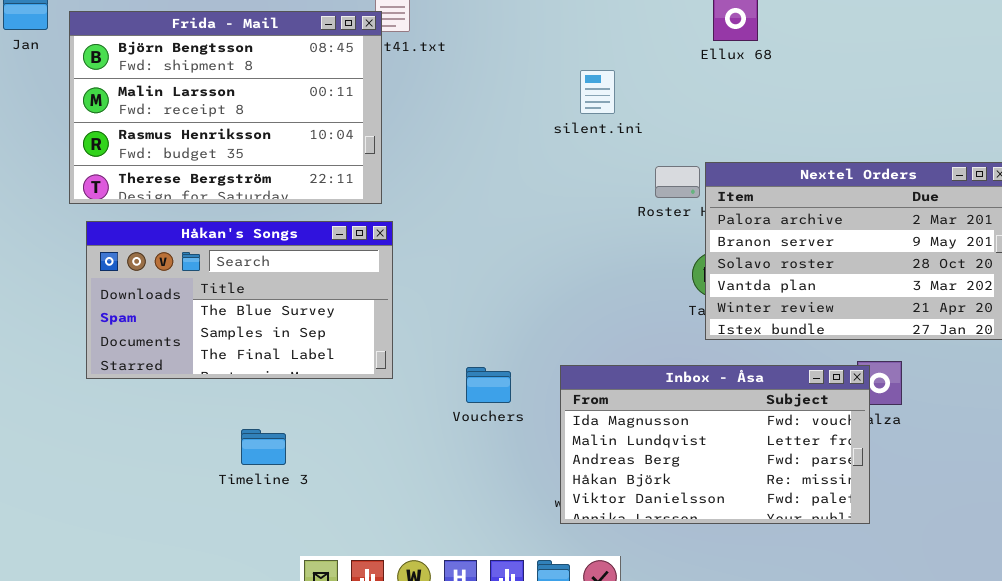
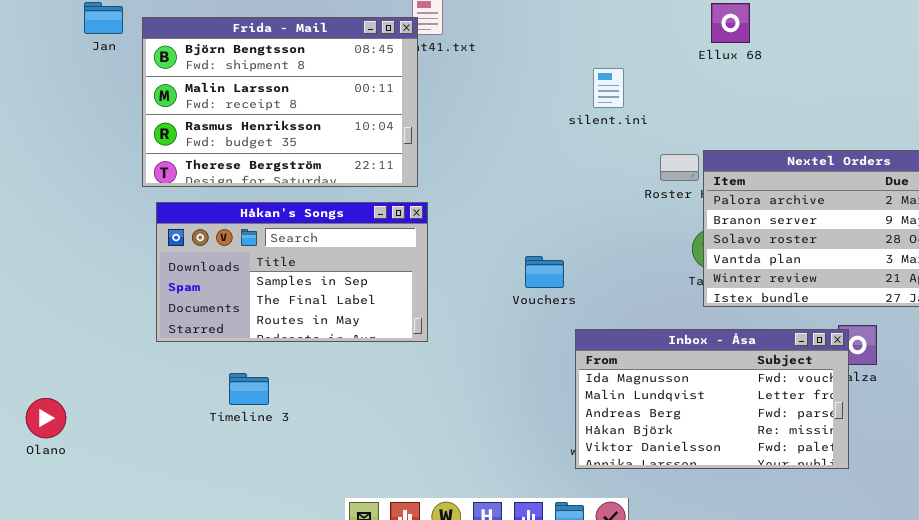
Håkan's Songs: [86,221,393,379] -> [156,202,428,342], scrolled down 1 row
Vouchers: [466,367,511,403] -> [525,256,564,288], moved
Timeline 3: [241,429,286,465] -> [229,373,269,405], moved

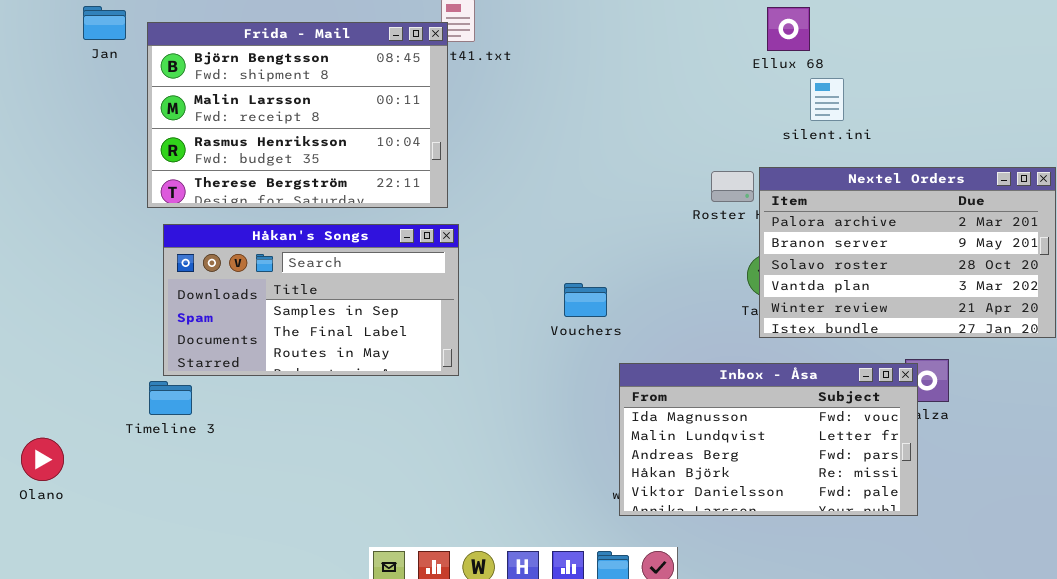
silent.ini: [593,68,624,108] -> [810,78,844,121], moved
Timeline 3: [229,373,269,405] -> [149,381,192,415], moved

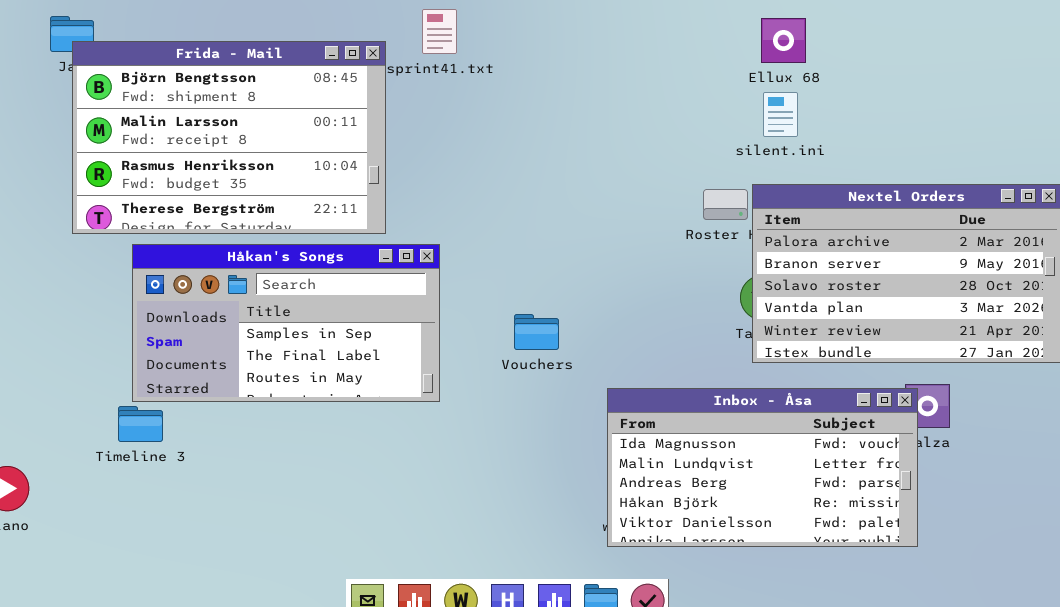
Frida - Mail: [147,22,448,208] -> [72,41,386,234], moved
silent.ini: [810,78,844,121] -> [763,92,798,137], moved
Vouchers: [564,283,607,317] -> [514,314,559,350], moved

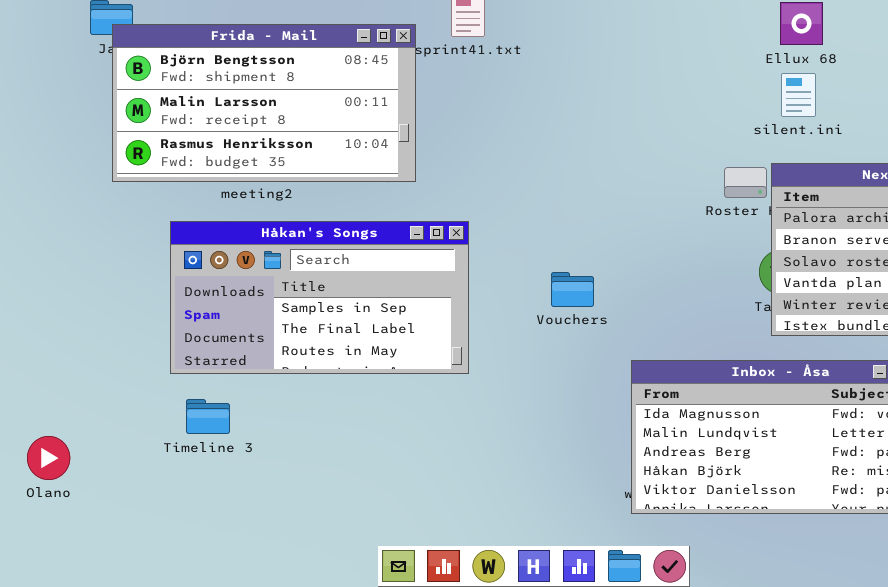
Frida - Mail: [72,41,386,234] -> [112,24,416,182], resized
Vouchers: [514,314,559,350] -> [551,272,594,307], moved
Timeline 3: [118,406,163,442] -> [186,399,230,434], moved

